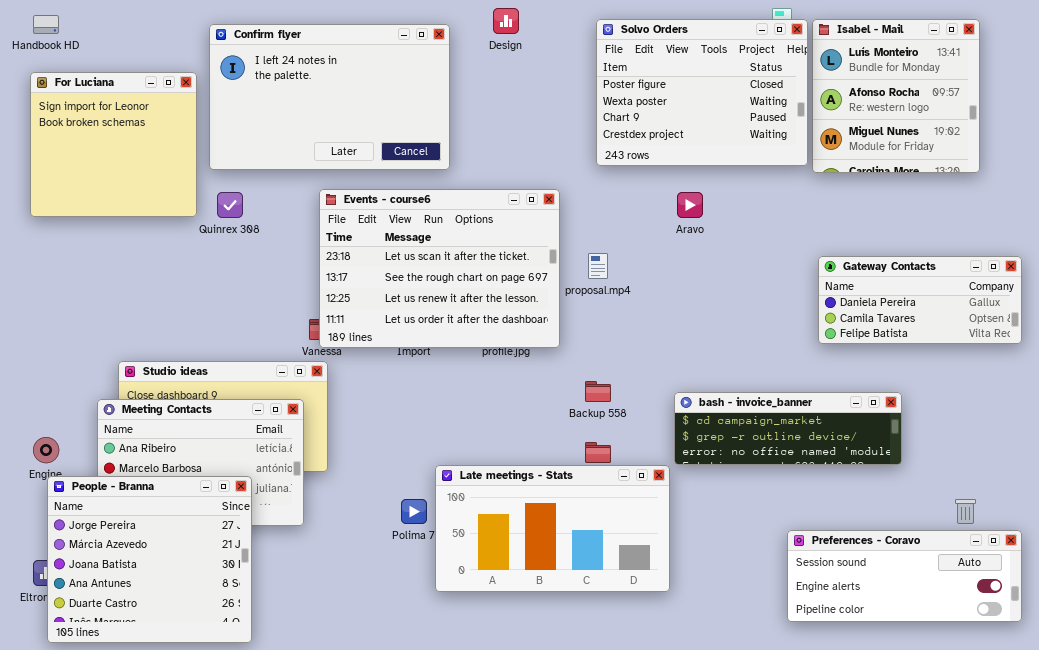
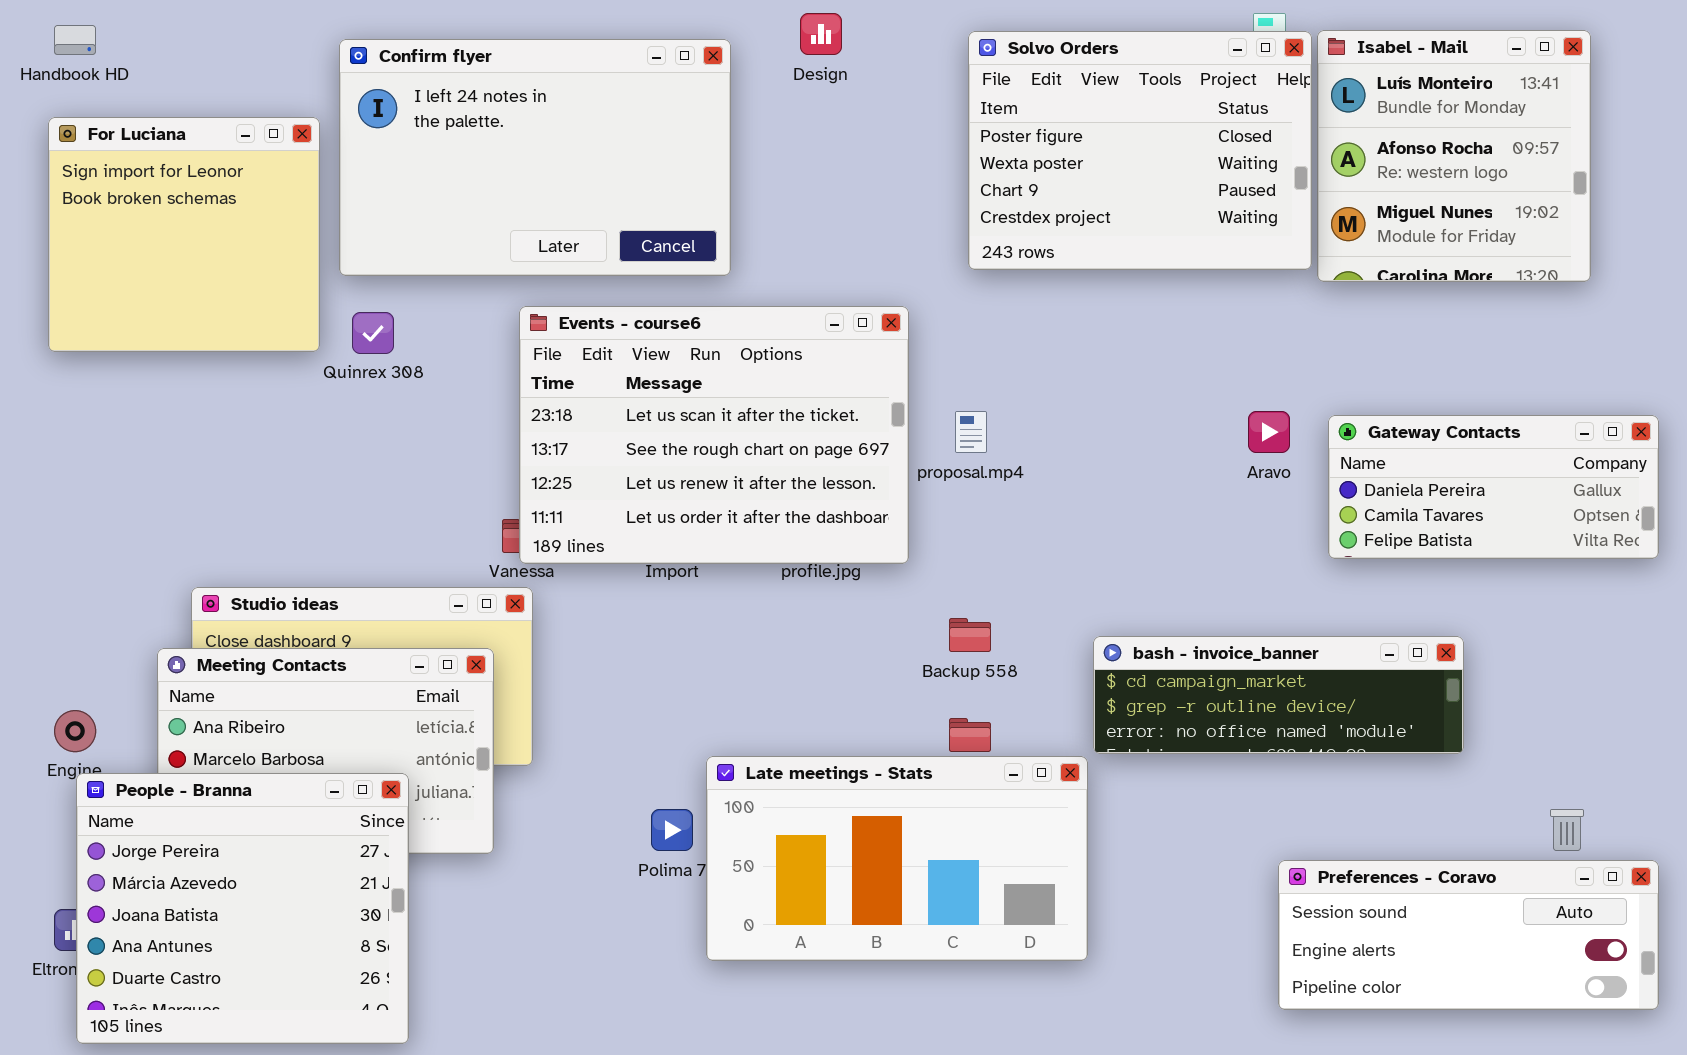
Aravo: [677,192,703,218] -> [1248,411,1290,453], moved

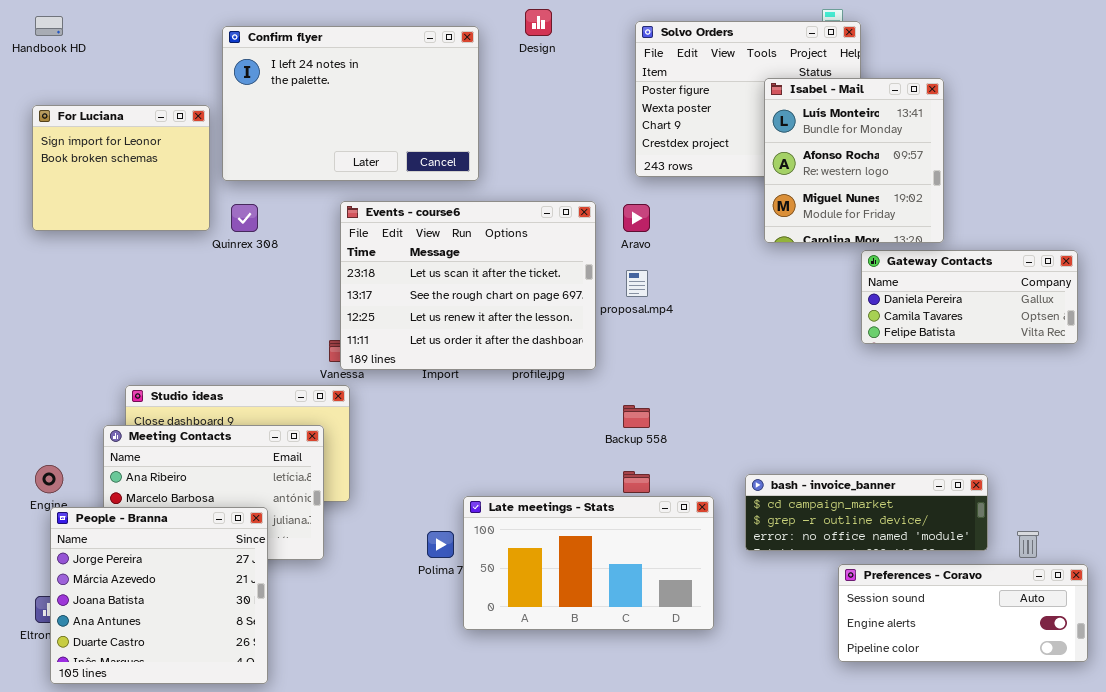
Isabel - Mail: [1317,30,1591,282] -> [764,78,944,243], moved
For Luciana: [48,117,320,352] -> [32,105,210,231], resized
Aravo: [1248,411,1290,453] -> [623,204,650,232], moved
Gateway Contacts: [1328,415,1659,559] -> [861,250,1078,344], moved
bash - invoice_banner: [1093,636,1464,754] -> [745,474,988,551], moved

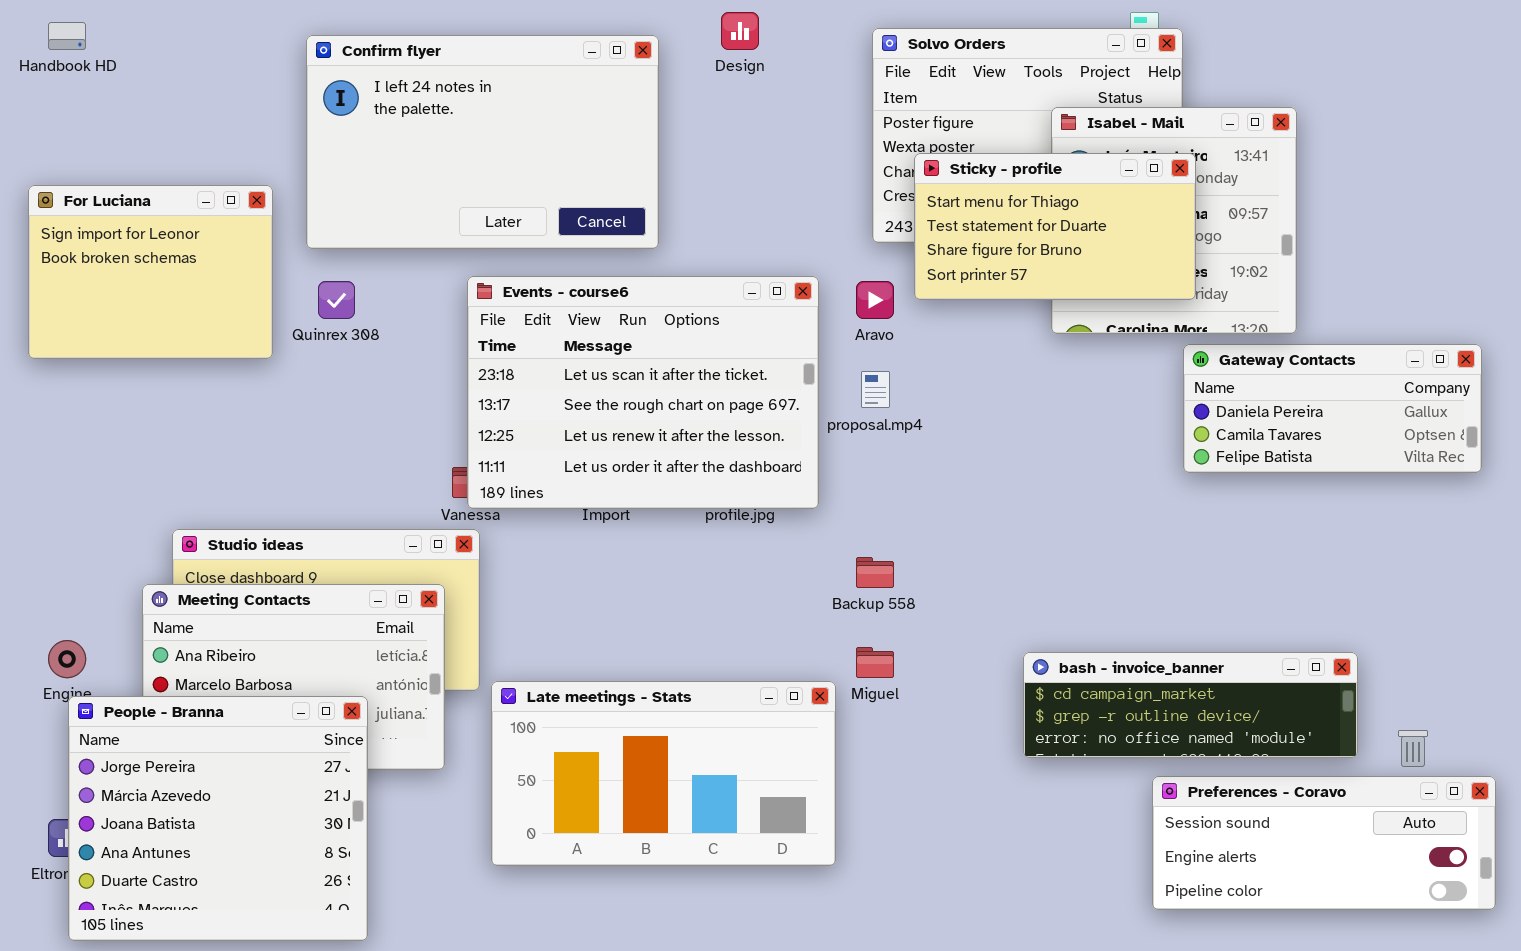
For Luciana: [32,105,210,231] -> [28,185,273,359], moved
Sticky - profile: none -> [914,153,1196,300], opened
Late meetings - Stats: [463,496,714,630] -> [491,681,836,866], moved

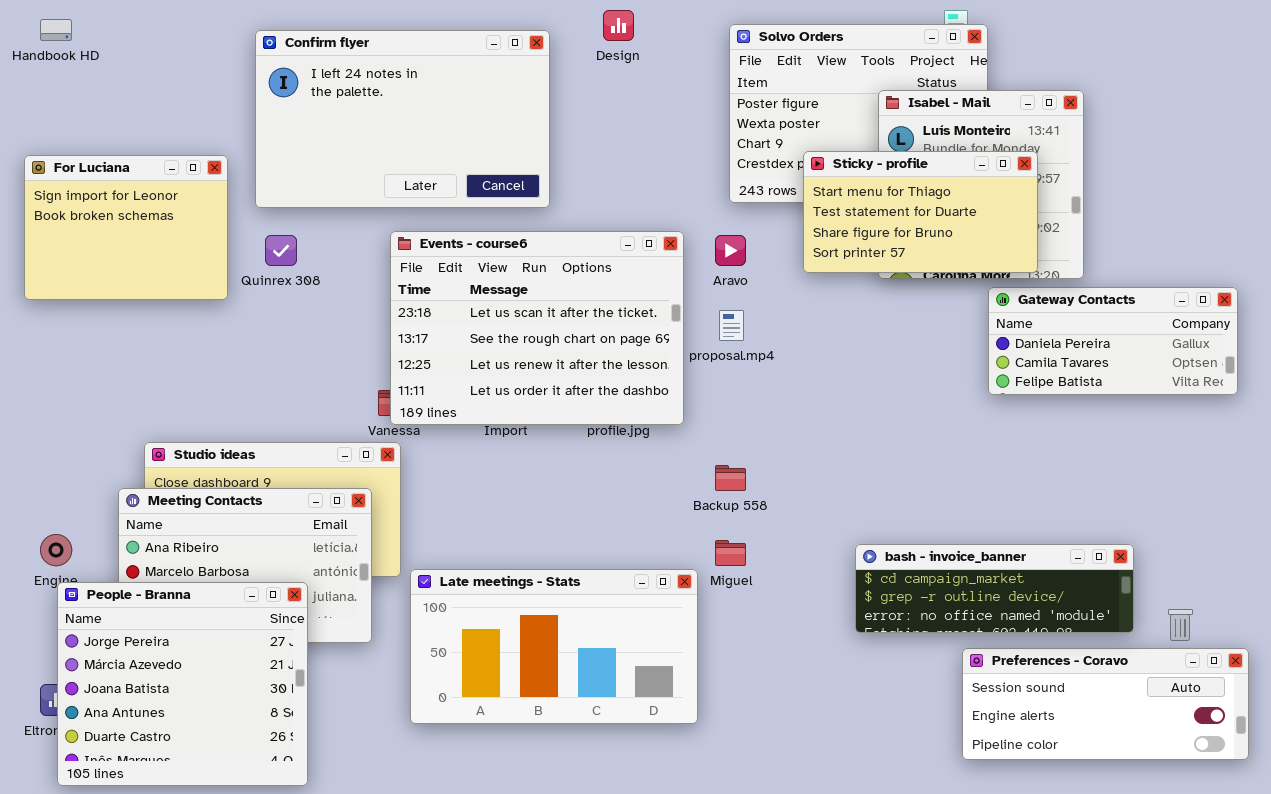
Sticky - profile: [914,153,1196,300] -> [803,151,1038,273], moved

